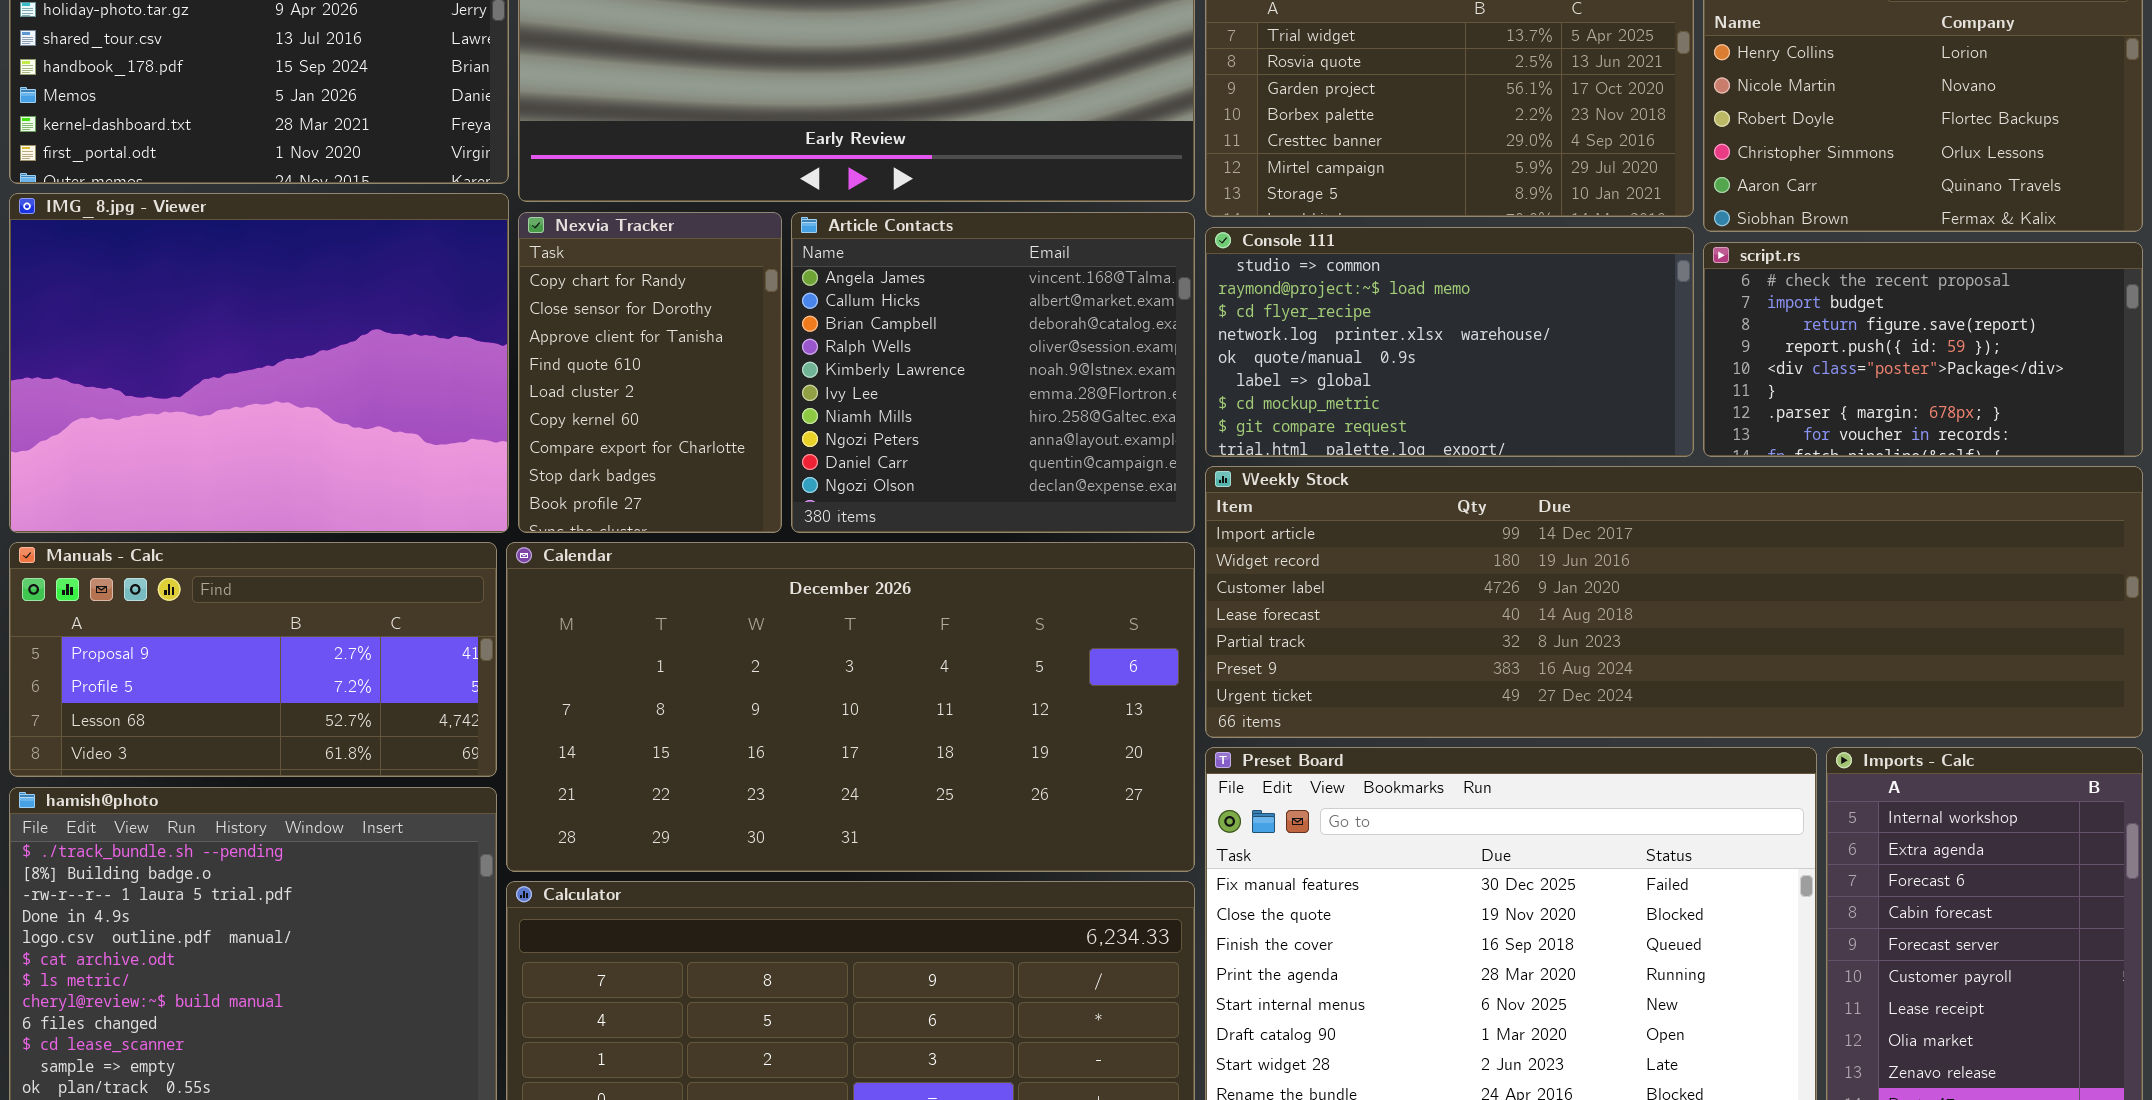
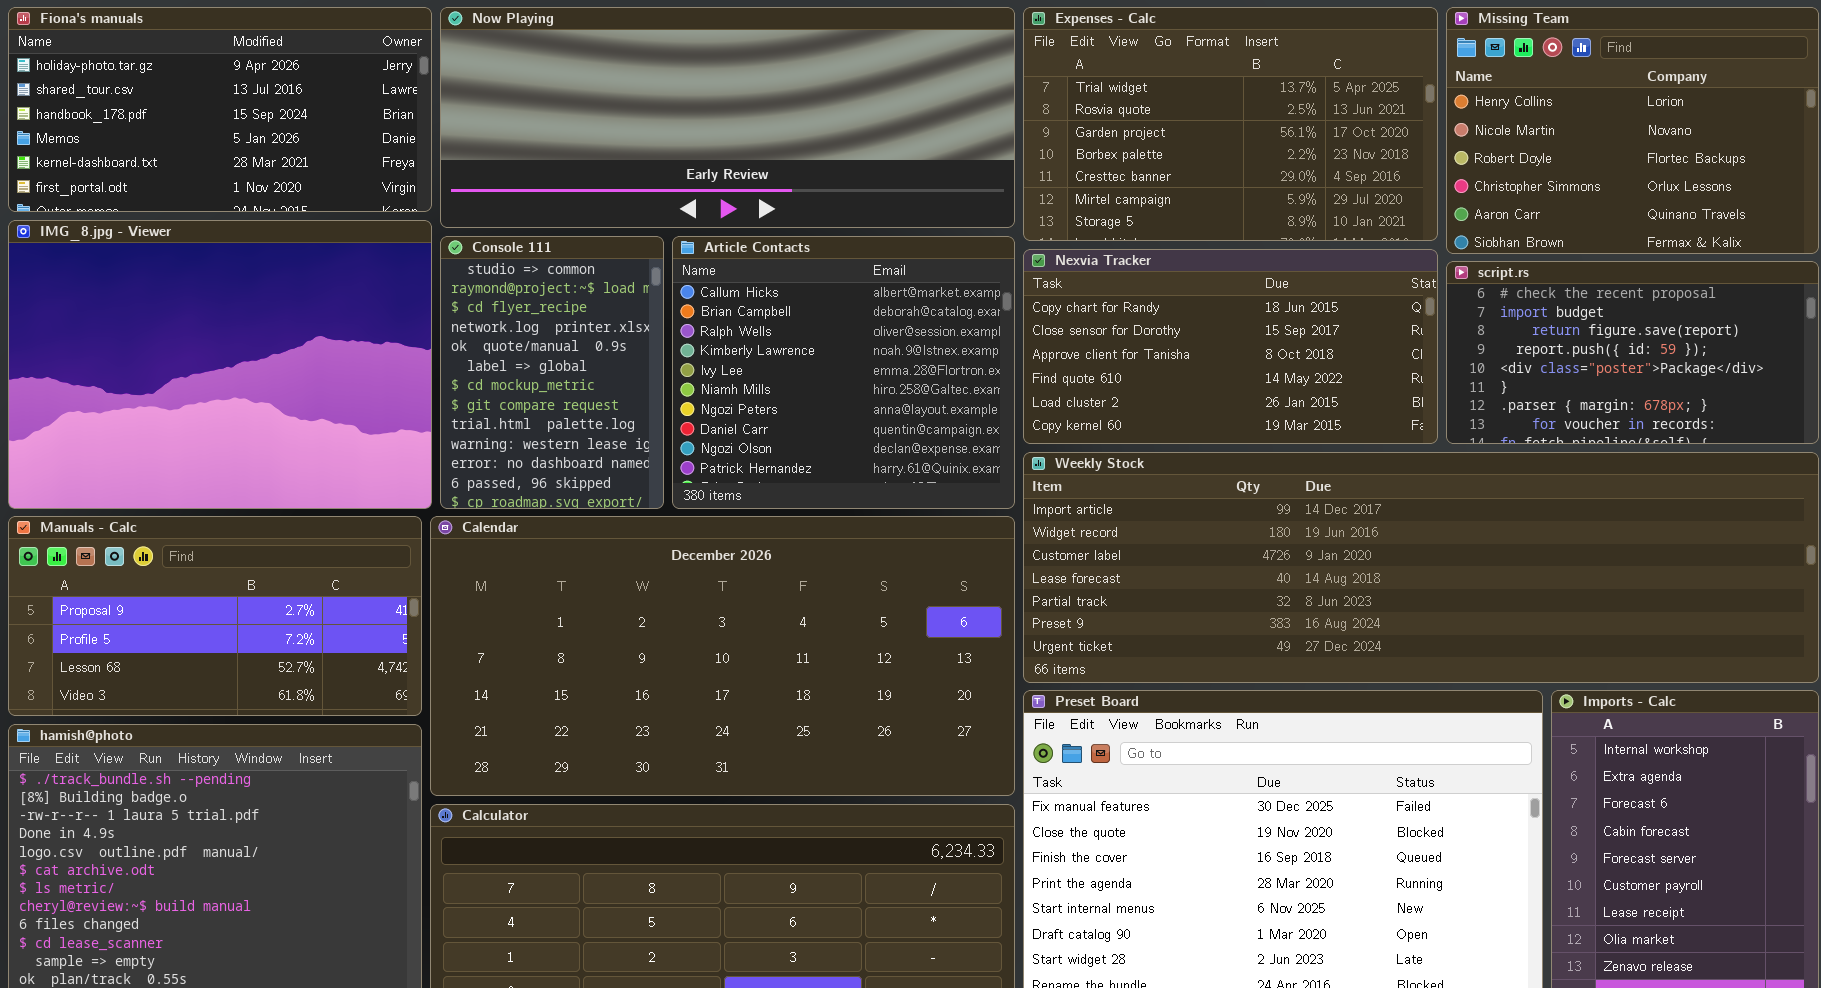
Nexvia Tracker: [518,212,782,533] -> [1023,249,1438,444], moved, resized
Article Contacts: [791,212,1195,533] -> [672,236,1015,509], scrolled down 1 row
Console 111: [1205,227,1694,457] -> [440,236,664,509], moved, resized

